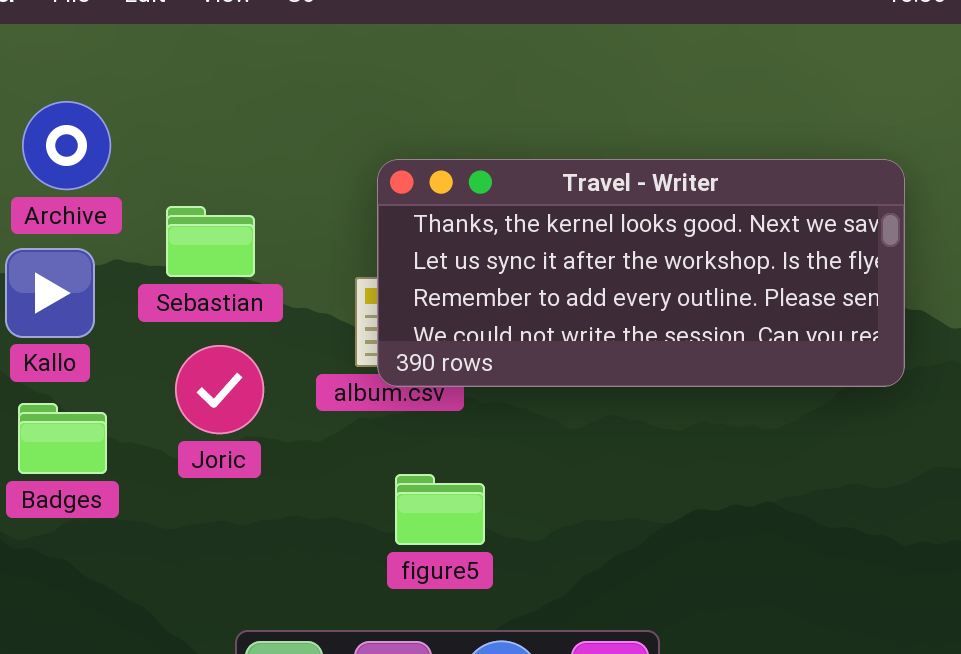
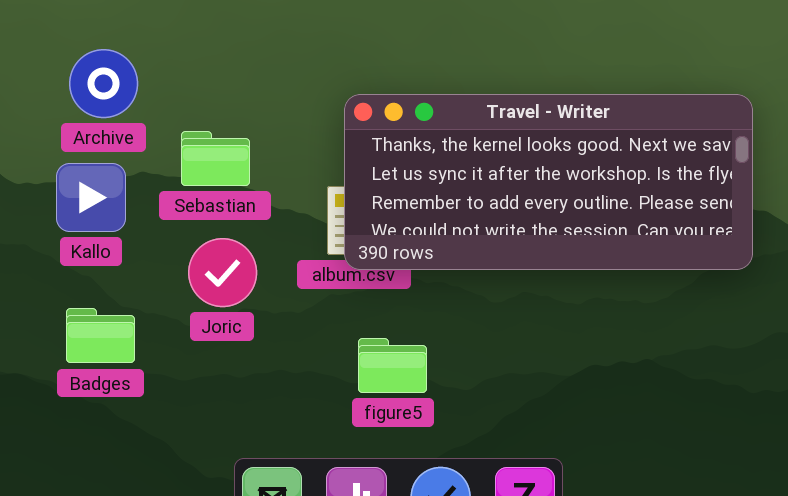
Badges: [18,403,107,474] -> [66,308,135,363], moved

